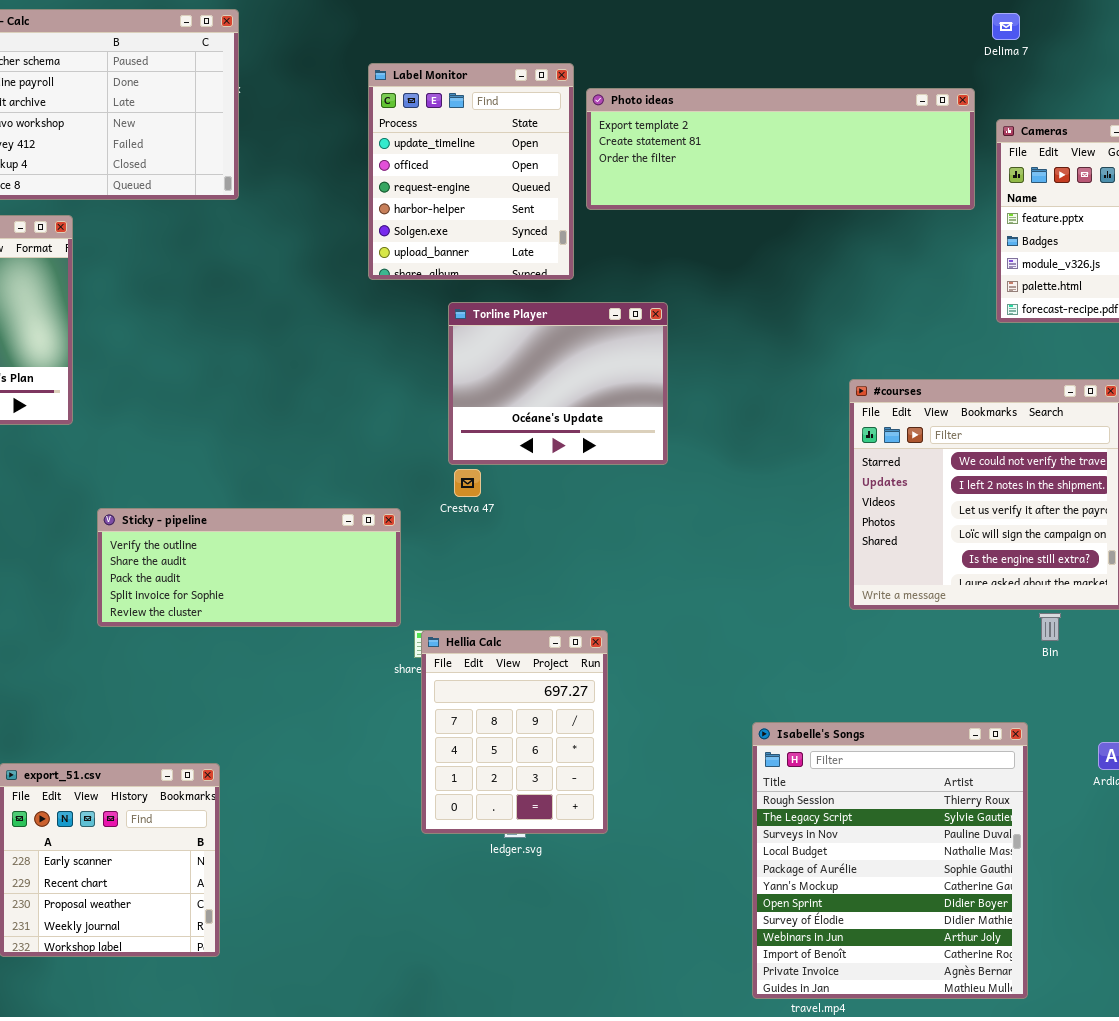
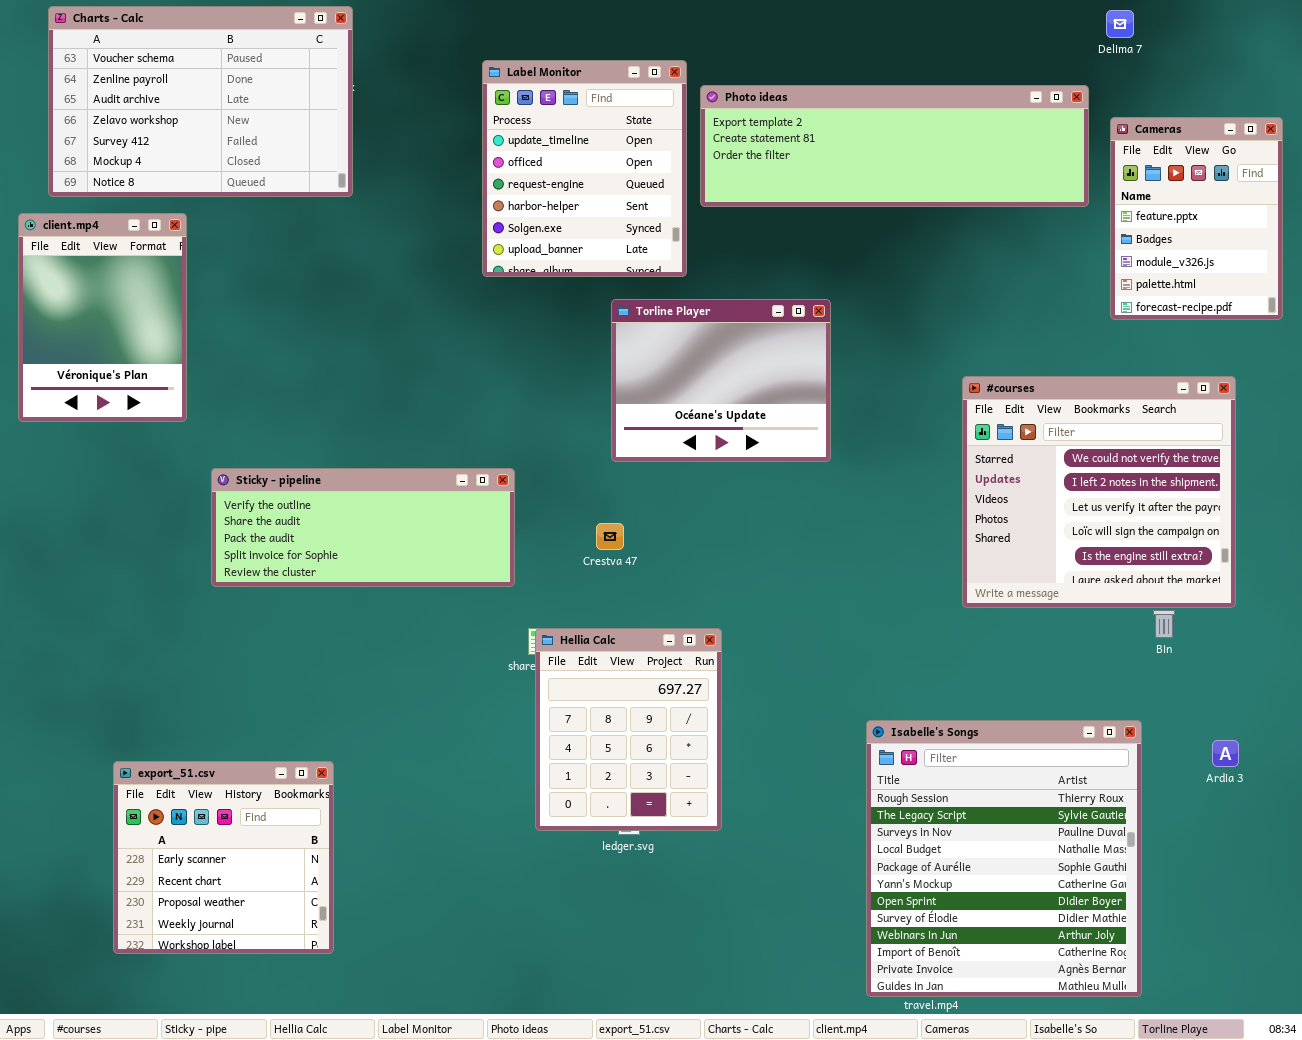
Torline Player: [448,302,668,465] -> [611,299,831,462], moved
Crestva 47: [454,469,481,497] -> [596,523,624,550], moved
Sticky - pipeline: [97,508,401,627] -> [211,468,515,587], moved

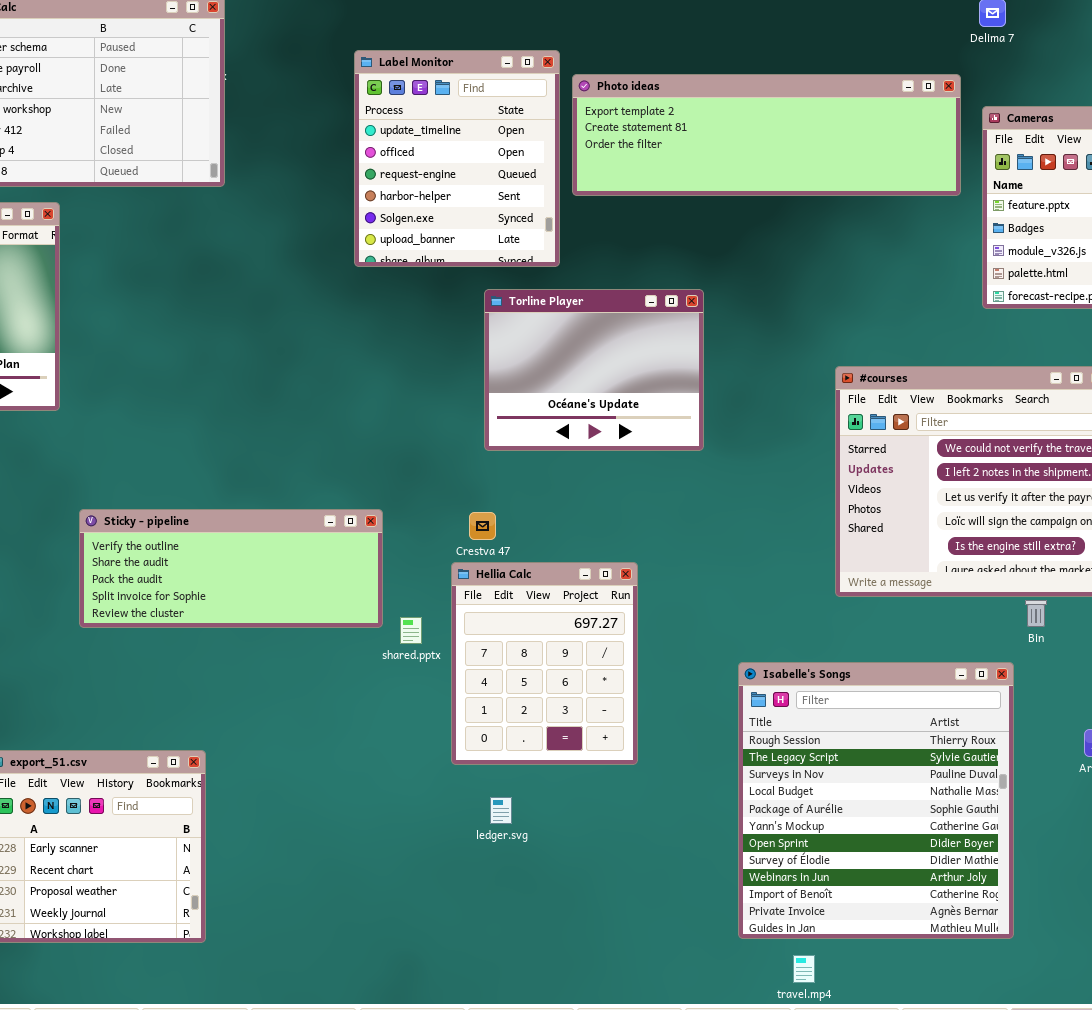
Sticky - pipeline: [211,468,515,587] -> [79,509,383,628], moved
Hellia Calc: [535,628,722,831] -> [451,562,638,765], moved
Isabelle's Songs: [866,720,1142,997] -> [738,662,1014,939], moved

